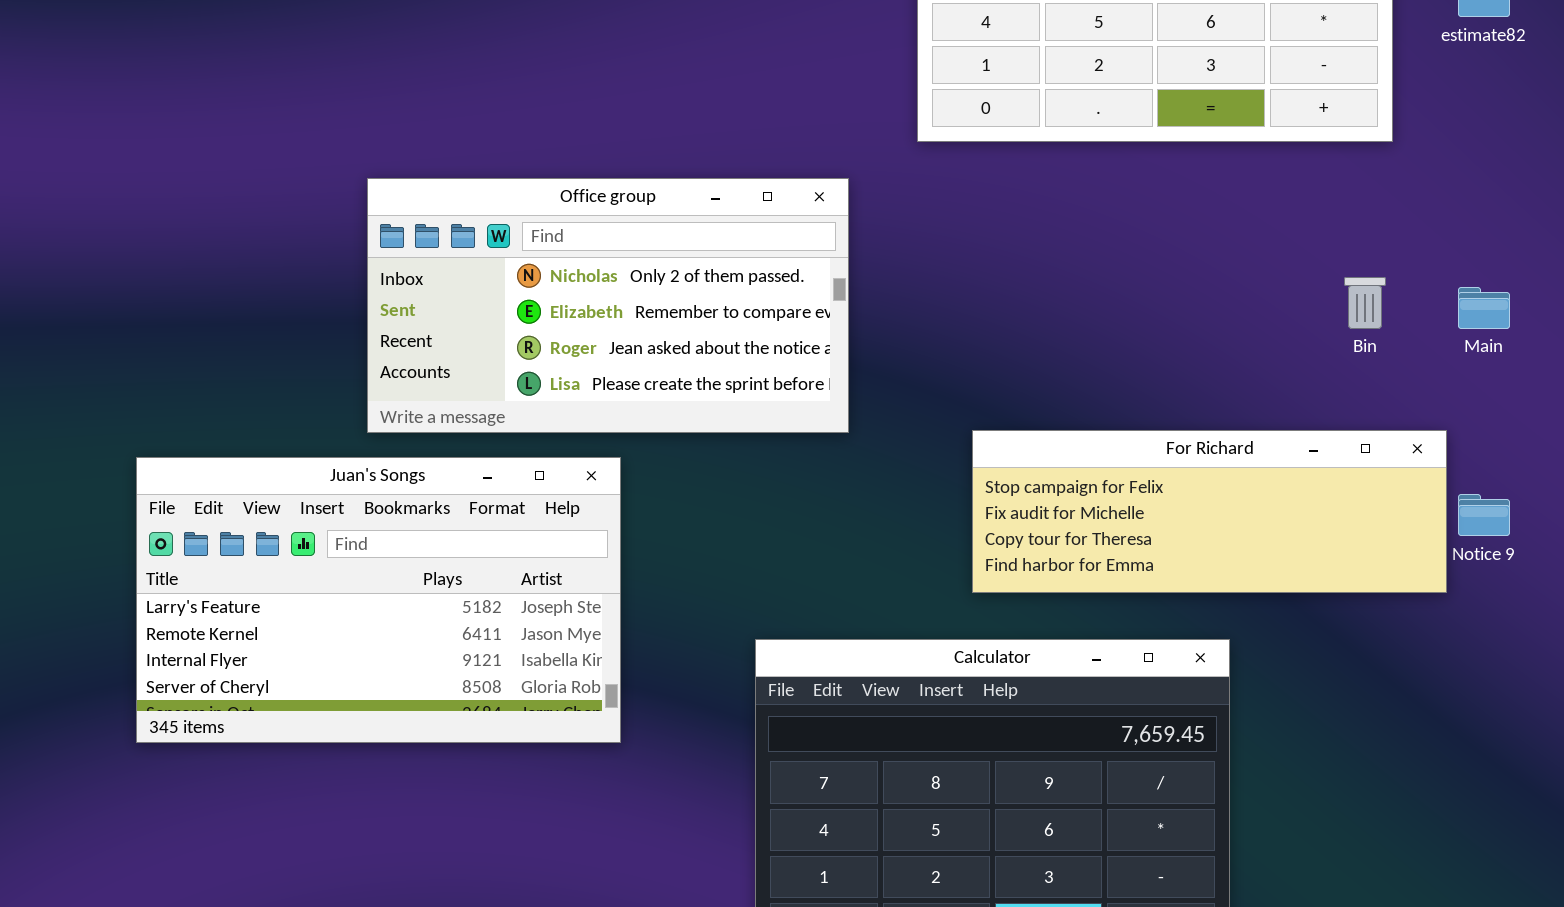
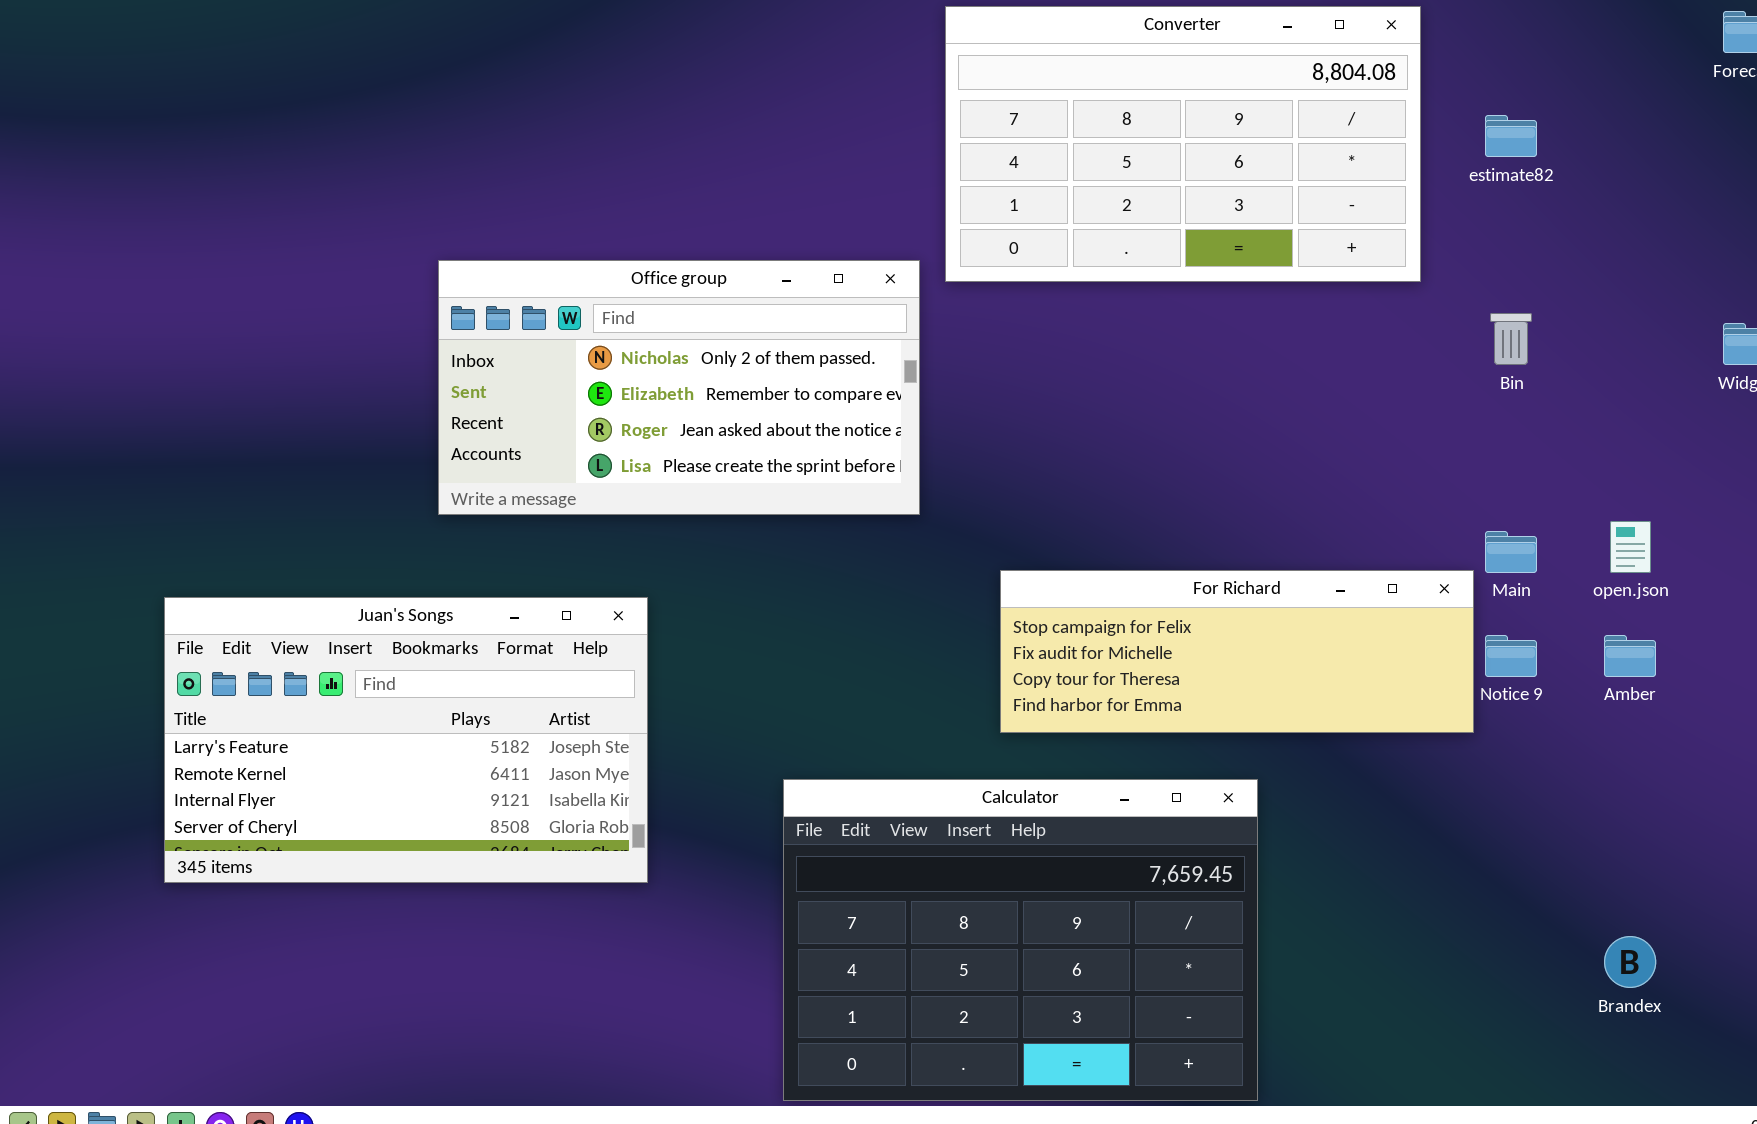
Office group: [367,178,849,433] -> [438,260,920,515], moved
Bin: [1344,277,1386,329] -> [1490,313,1532,365], moved
Main: [1458,287,1510,329] -> [1485,531,1537,573], moved

